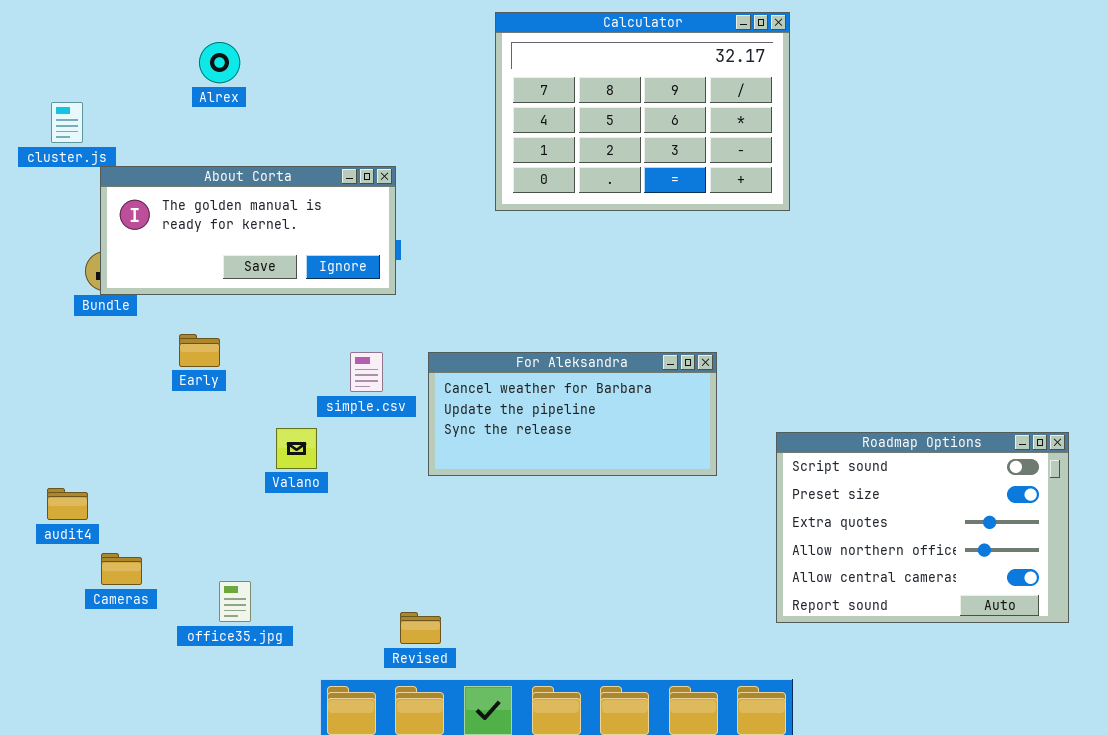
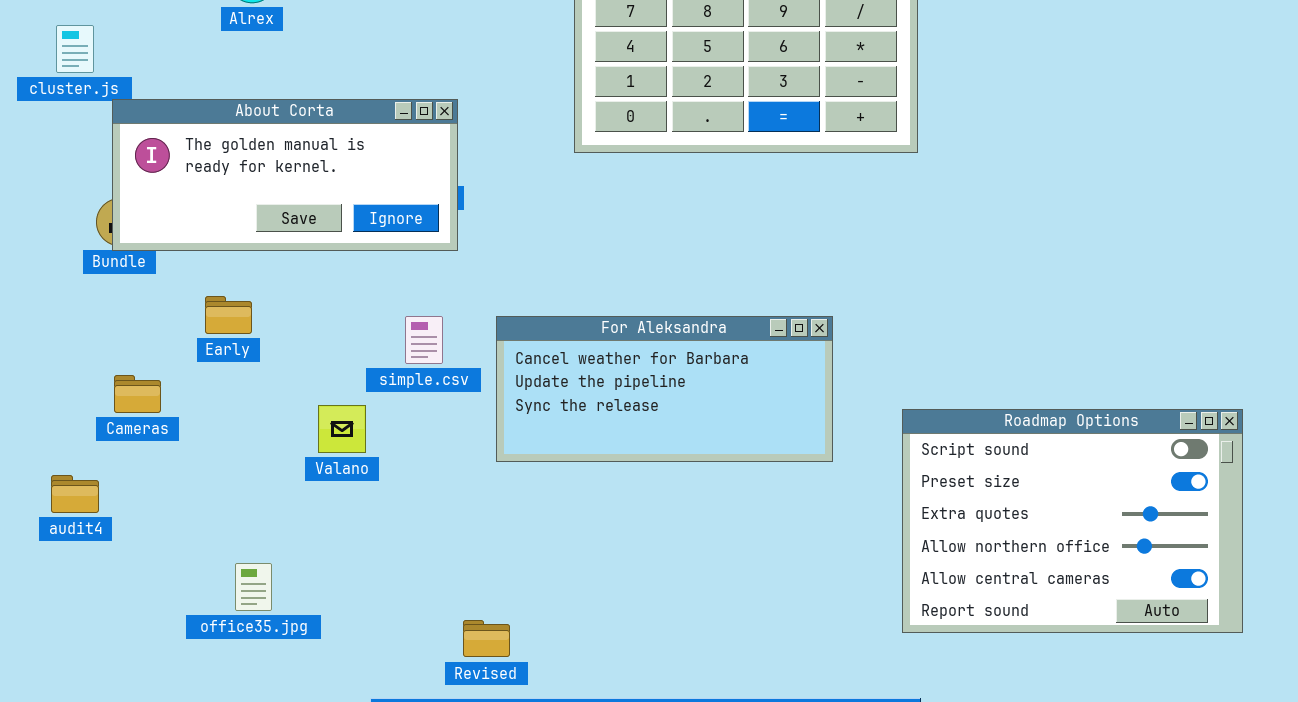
Cameras: [101,553,142,585] -> [114,375,161,413], moved
office35.jpg: [219,581,251,622] -> [235,563,272,611], moved

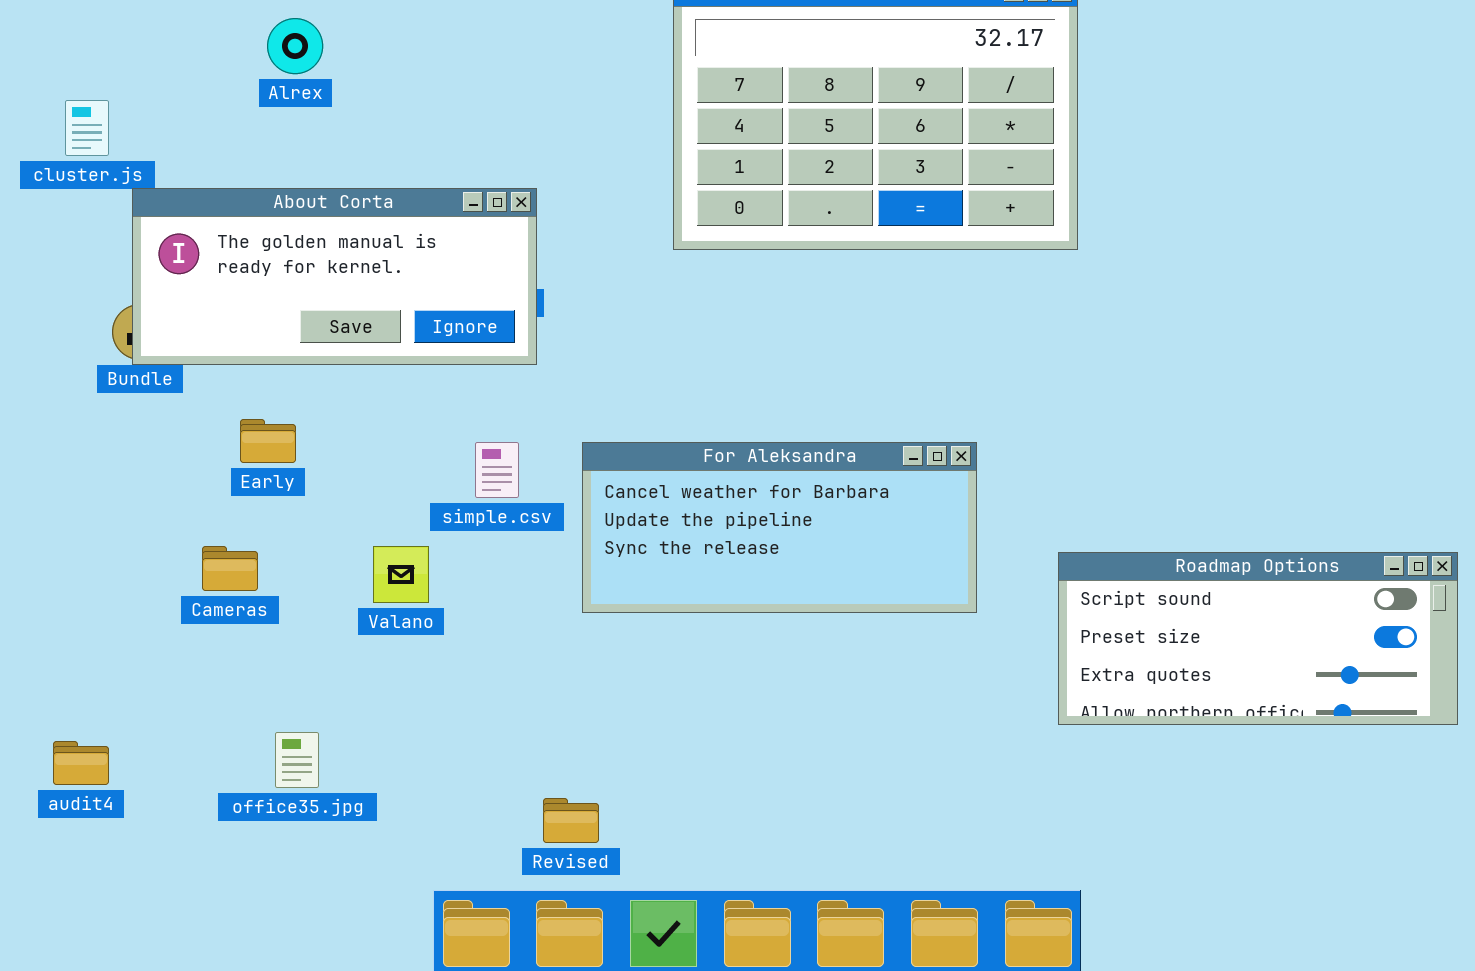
Cameras: [114,375,161,413] -> [202,546,258,591], moved
Roadmap Options: [902,409,1243,633] -> [1058,552,1458,725], resized
audit4: [51,475,99,513] -> [53,741,109,785], moved

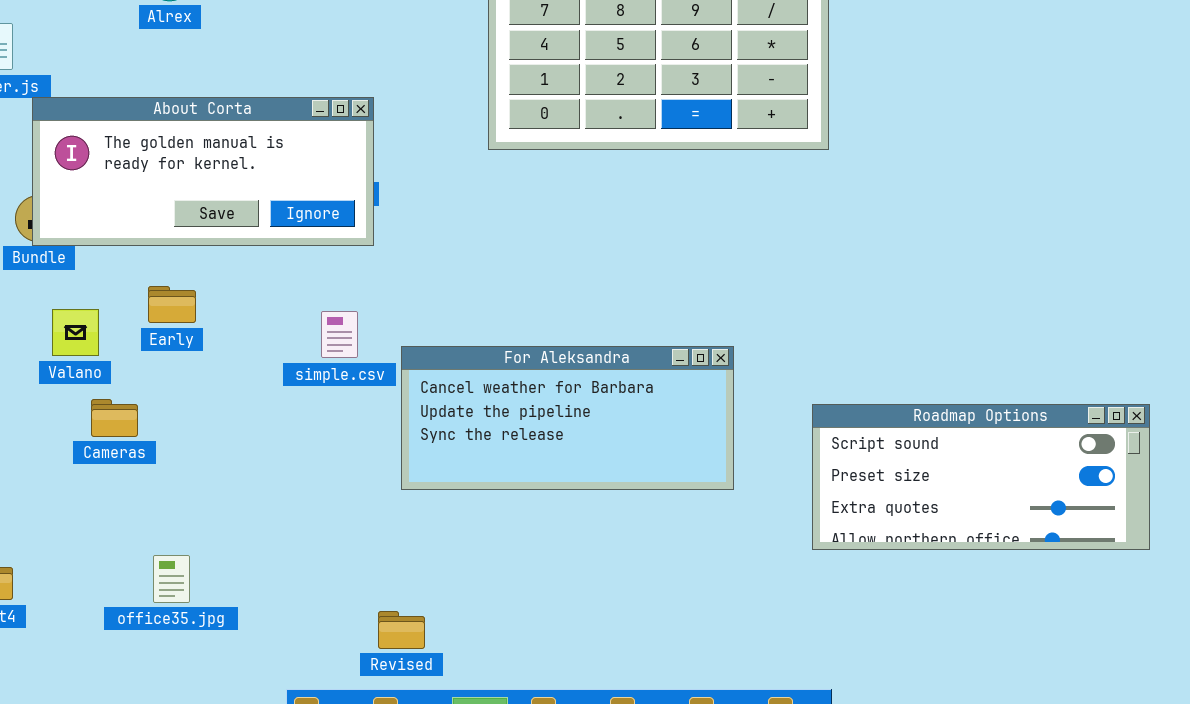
Early: [240,419,296,463] -> [148,286,196,323], moved
For Aleksandra: [582,442,977,613] -> [401,346,734,490], moved
Valano: [373,546,429,603] -> [52,309,99,356], moved

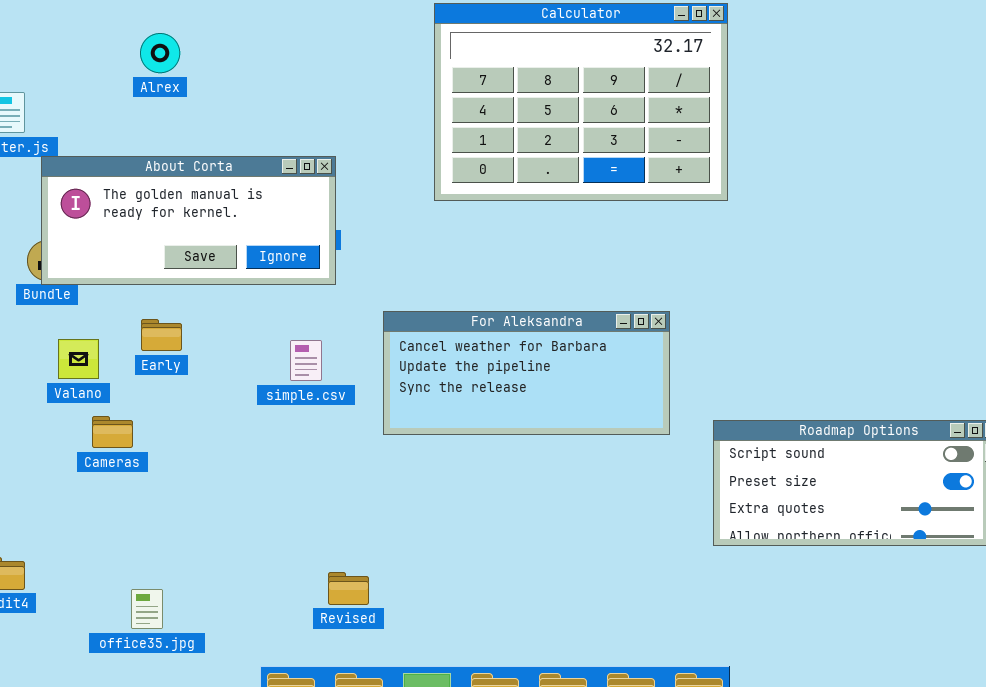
For Aleksandra: [401,346,734,490] -> [383,311,670,435], moved
office35.jpg: [153,555,190,603] -> [131,589,163,629], moved
Revised: [378,611,425,649] -> [328,572,369,605], moved

